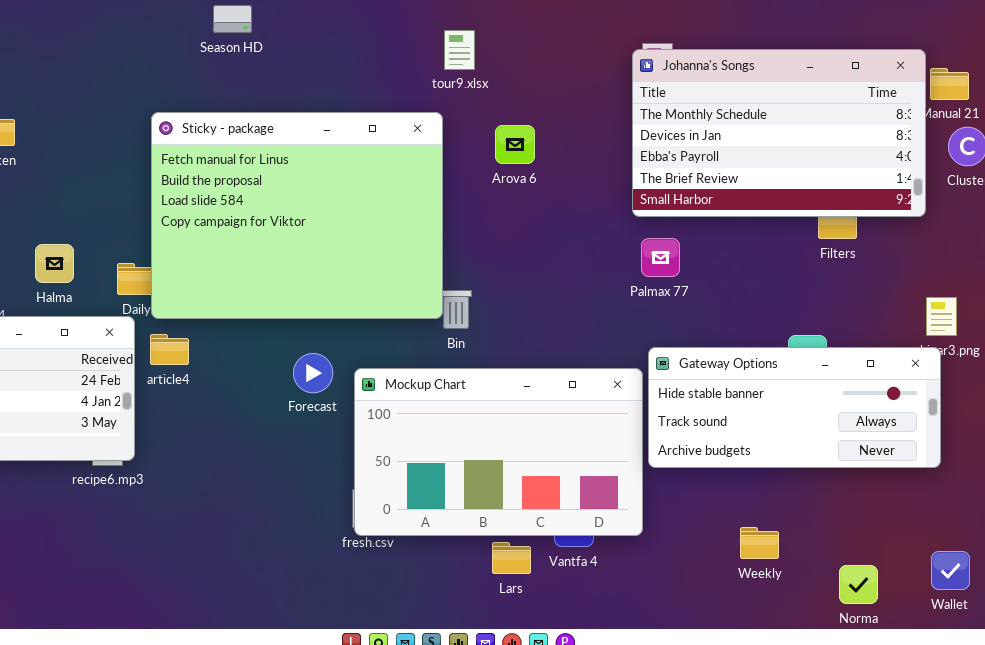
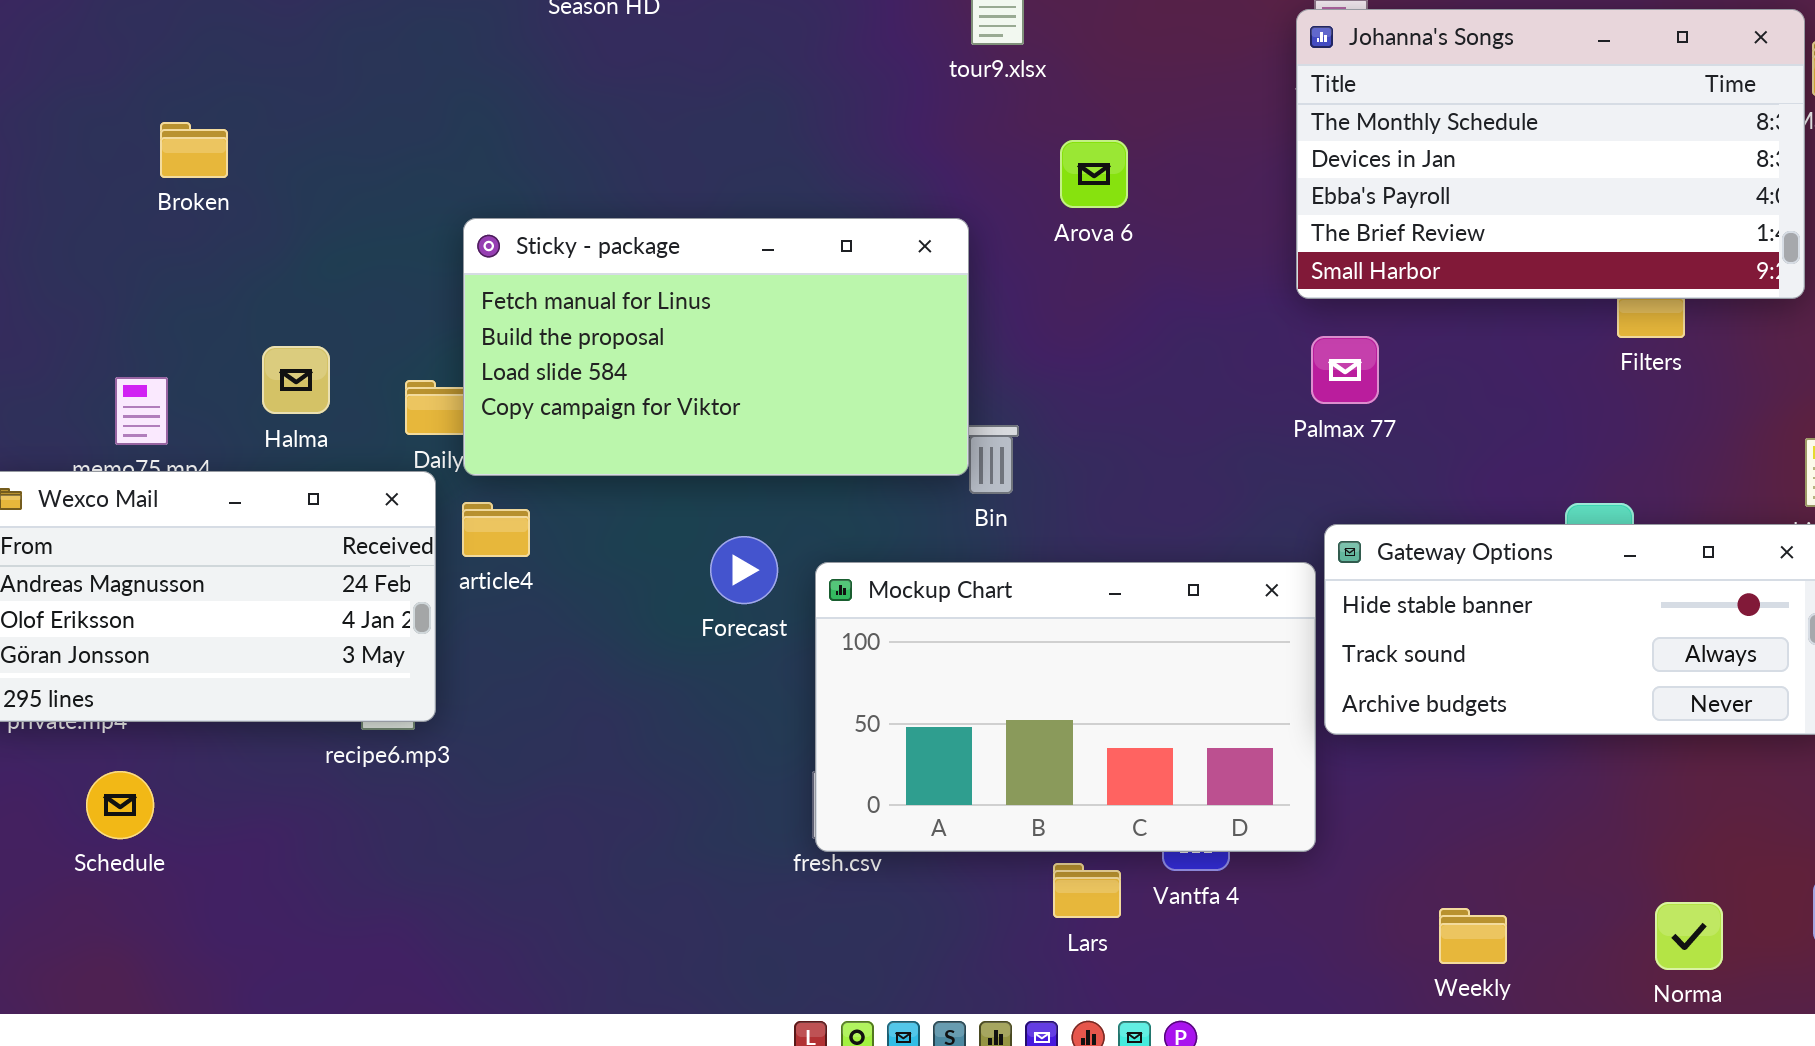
Sticky - package: [151,112,443,319] -> [463,218,969,476], resized
Weekly: [740,527,779,559] -> [1439,908,1507,964], moved

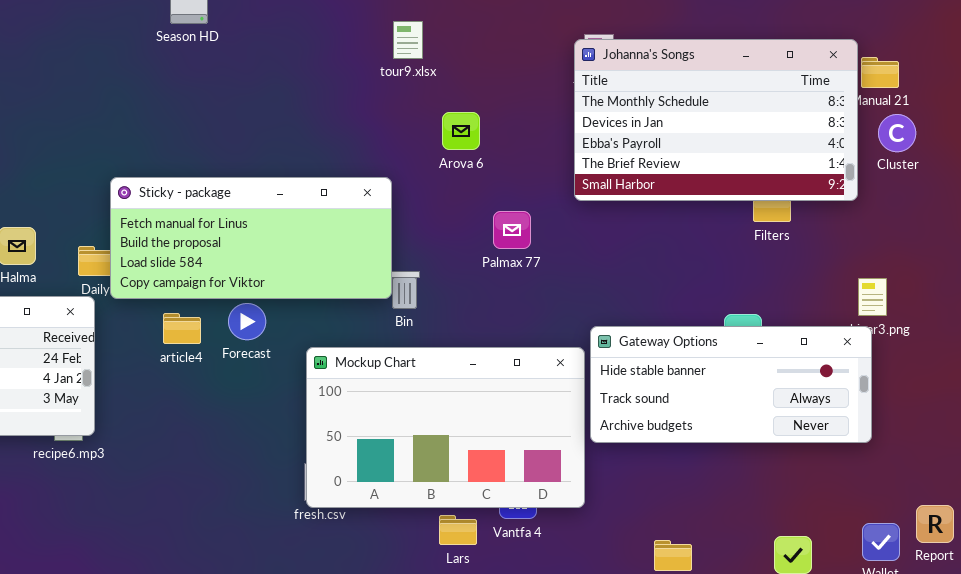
Sticky - package: [463,218,969,476] -> [110,177,392,299], resized
Palmax 77: [1311,336,1379,404] -> [493,211,531,249], moved
article4: [462,502,530,557] -> [163,313,201,344], moved
Forecast: [710,536,778,604] -> [228,303,266,340], moved

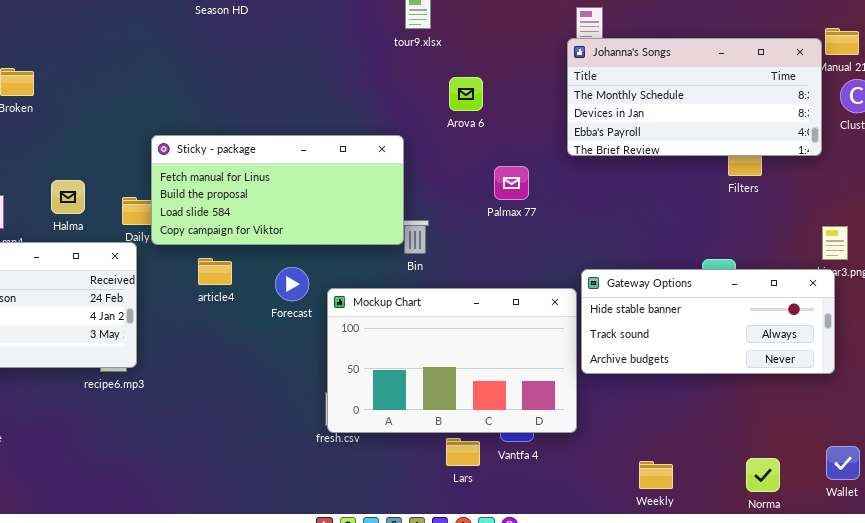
Johanna's Songs: [574,39,858,201] -> [567,38,822,156], resized
Forecast: [228,303,266,340] -> [275,267,309,301], moved

